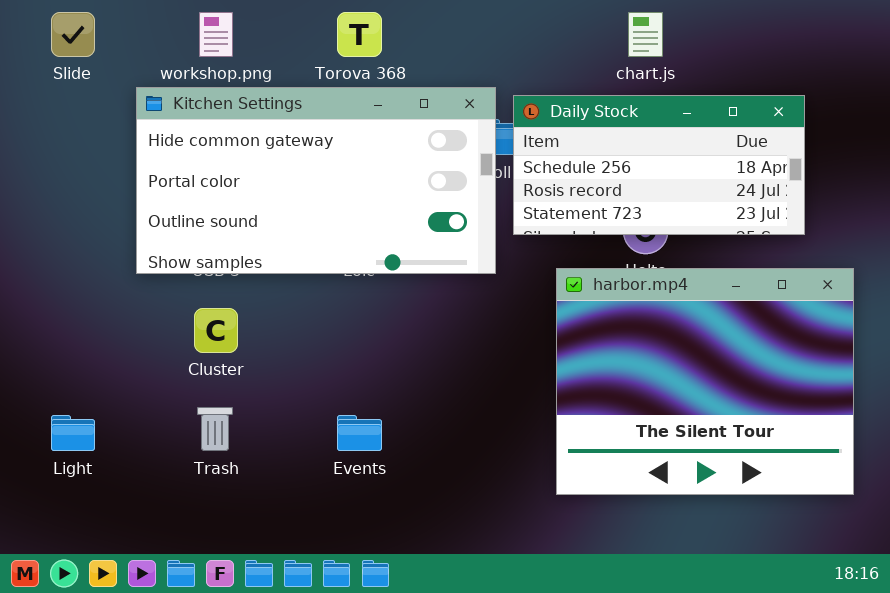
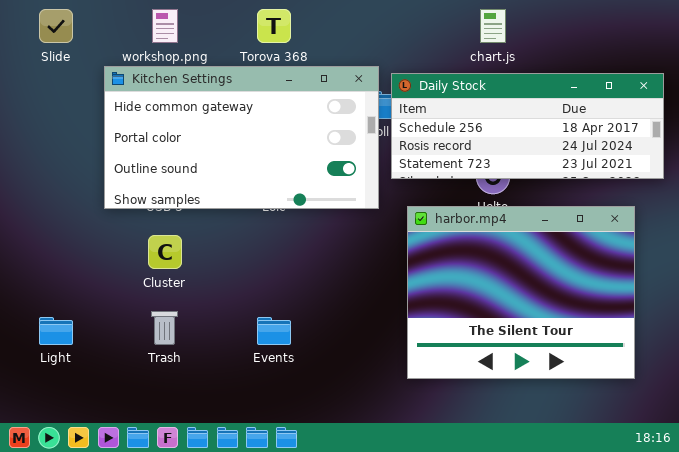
Daily Stock: [513,95,805,235] -> [391,73,664,179], resized
harbor.mp4: [556,268,854,495] -> [407,206,635,379], moved

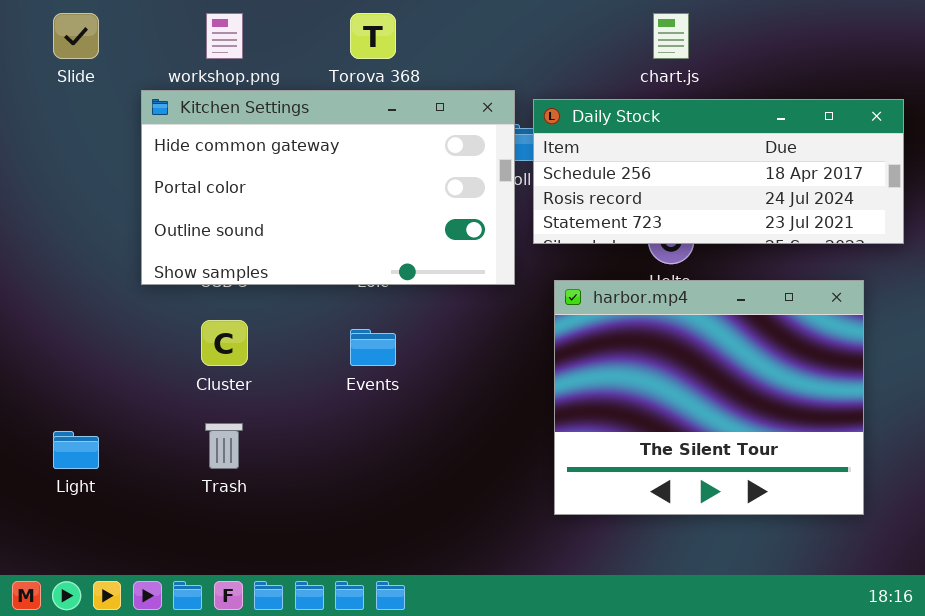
Events: [257,317,291,345] -> [350,329,396,366], moved

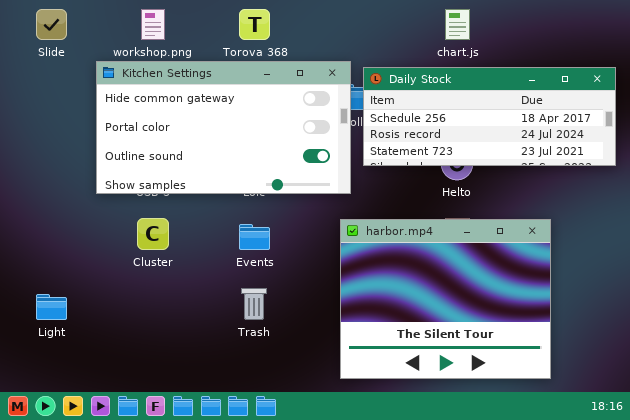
harbor.mp4: [554,280,864,515] -> [340,219,551,379], moved
Trash: [205,423,243,469] -> [241,288,267,320], moved

